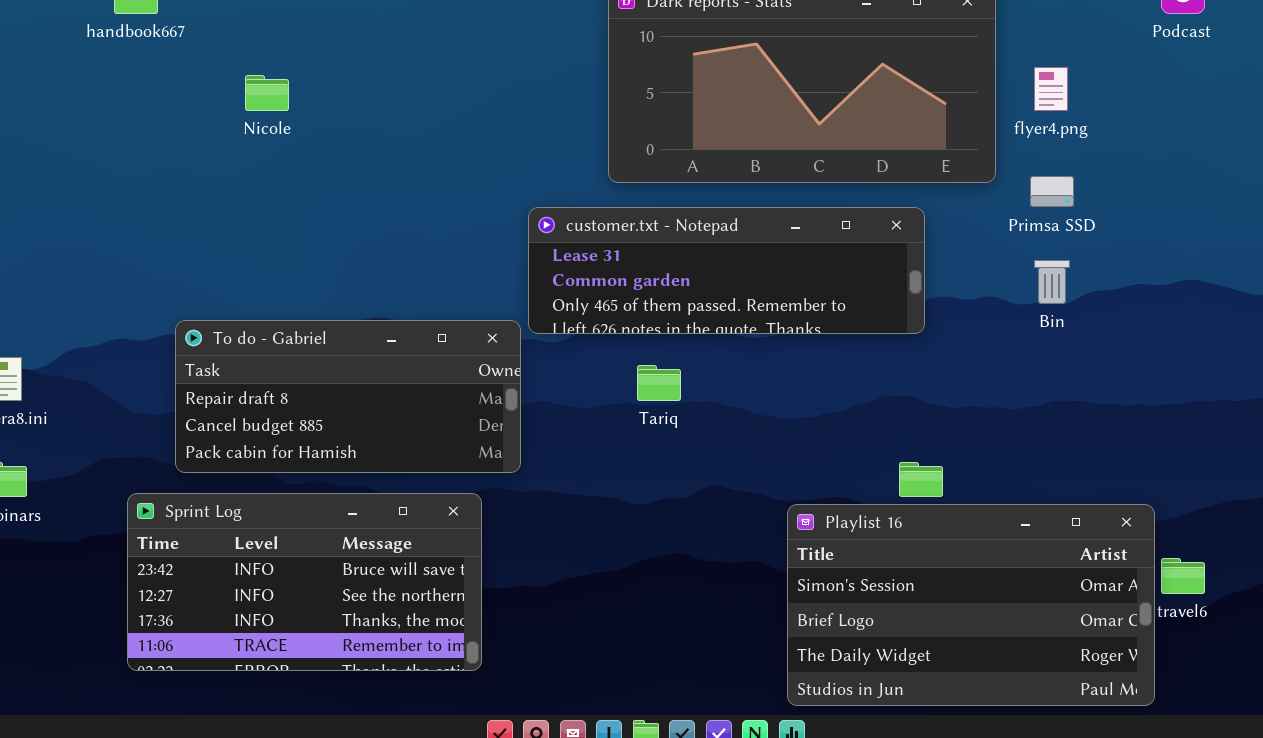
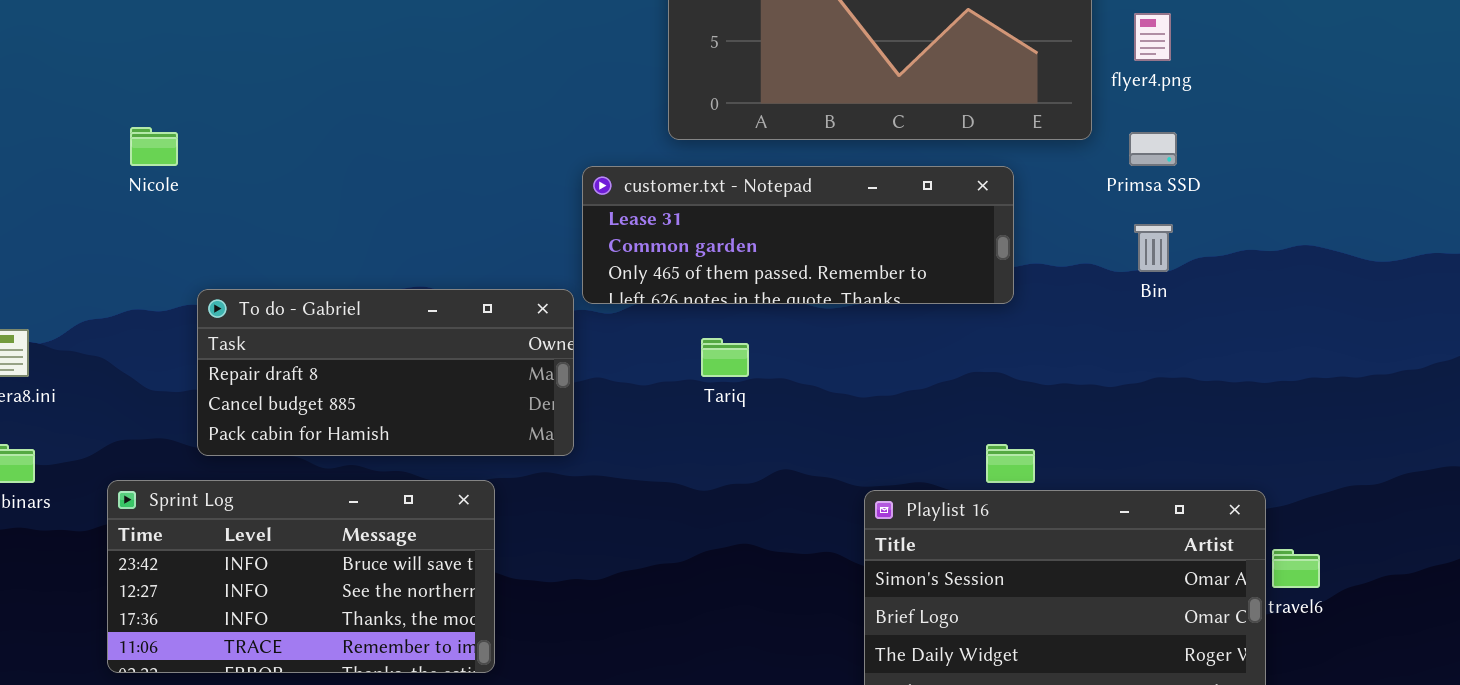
Nicole: [245,75,289,111] -> [130,127,178,166], moved
Sprint Log: [127,493,482,671] -> [107,480,495,673], moved

